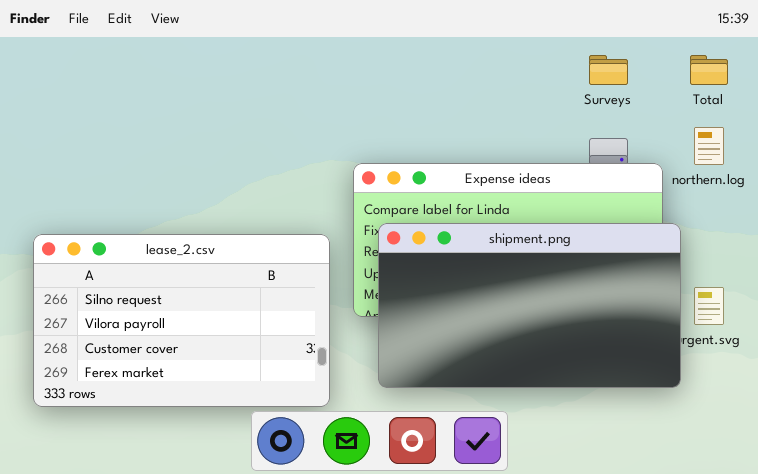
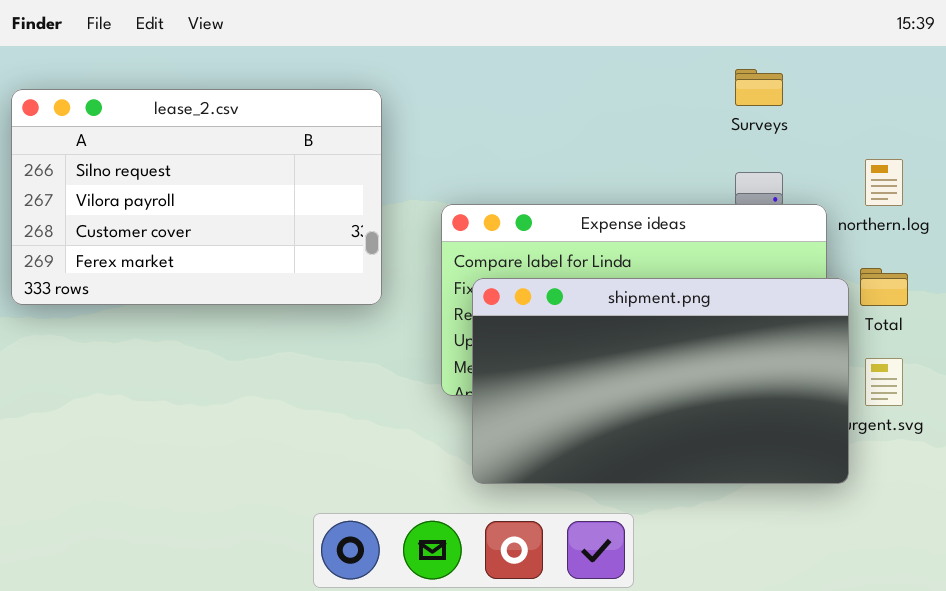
Total: [690,55,728,85] -> [860,268,908,306], moved
lease_2.csv: [33,234,330,407] -> [11,89,382,305], moved

